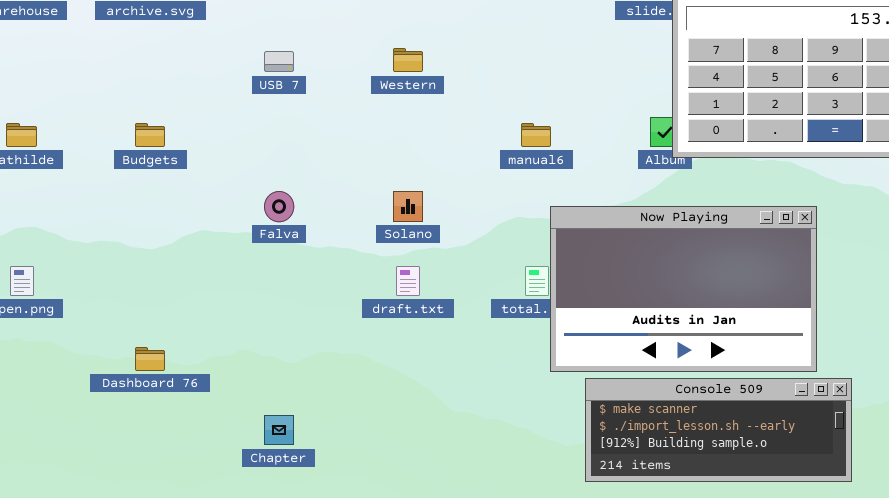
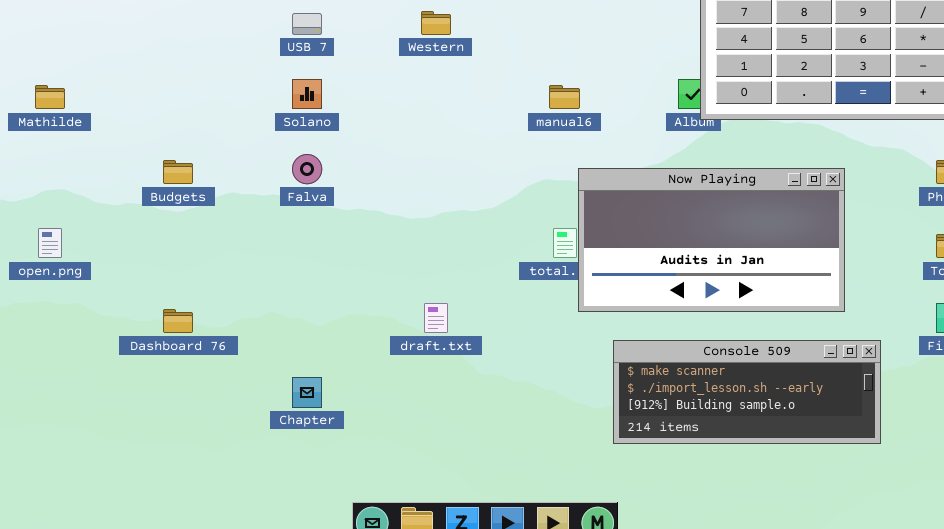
Budgets: [135,123,165,147] -> [163,160,193,184], moved
Solano: [393,191,423,222] -> [292,79,322,109], moved
Now Playing: [550,206,817,372] -> [578,168,845,312], resized
draft.txt: [396,266,420,296] -> [424,303,448,333], moved

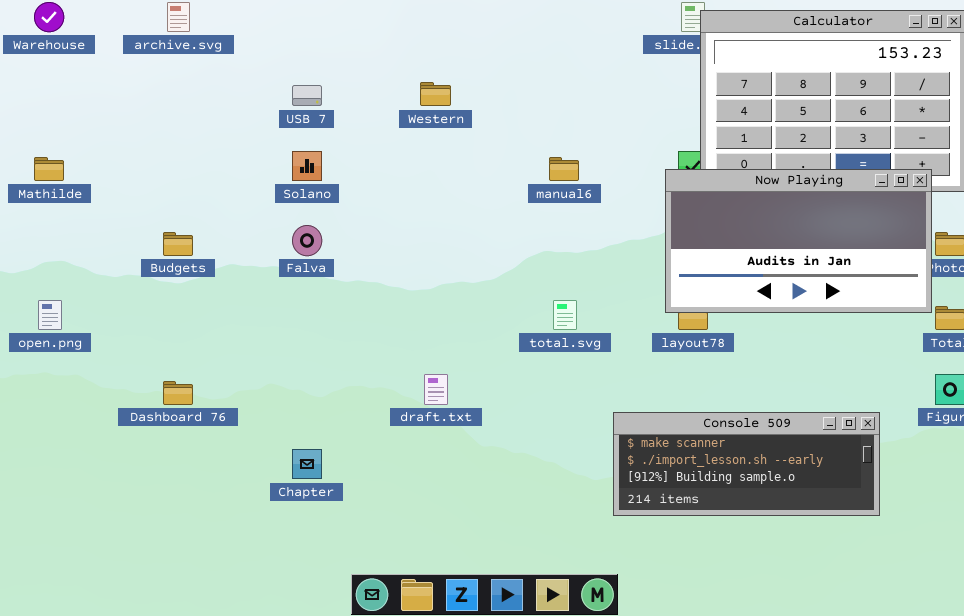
Now Playing: [578,168,845,312] -> [665,169,932,313], moved

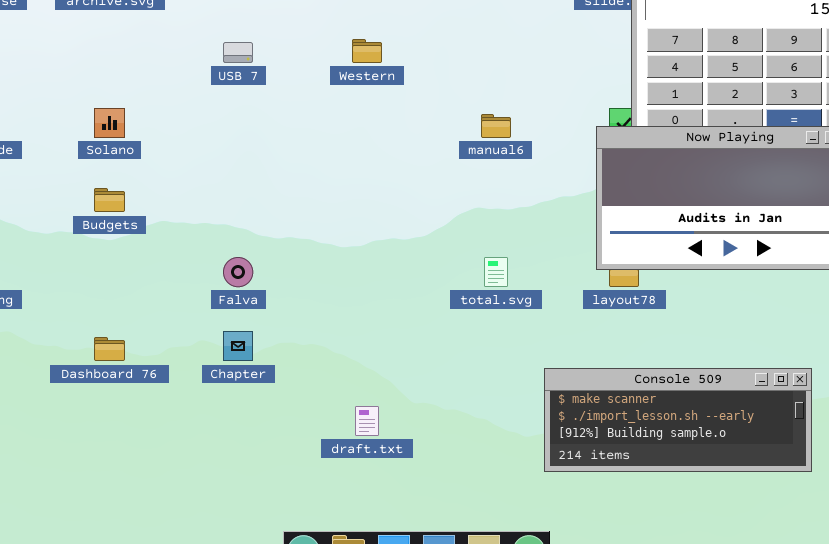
Solano: [292,151,322,181] -> [94,108,125,138], moved
Falva: [292,225,322,256] -> [223,257,253,287], moved
draft.txt: [424,374,448,405] -> [355,406,379,436], moved
Chapter: [292,449,322,479] -> [223,331,253,361], moved

